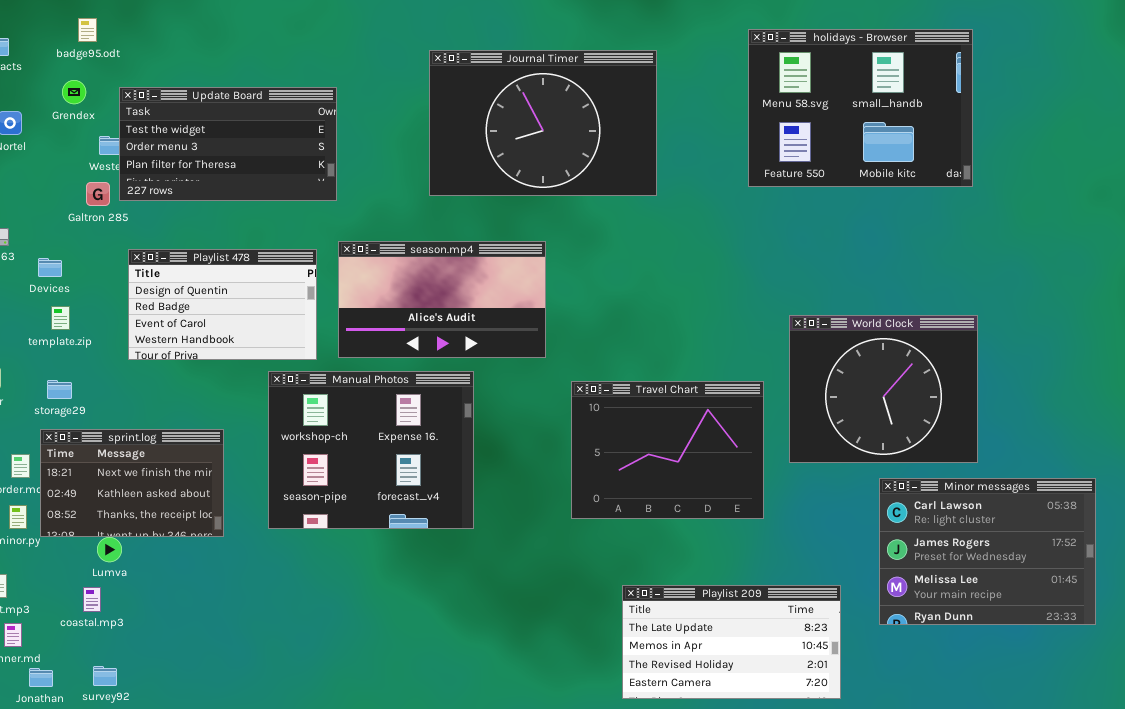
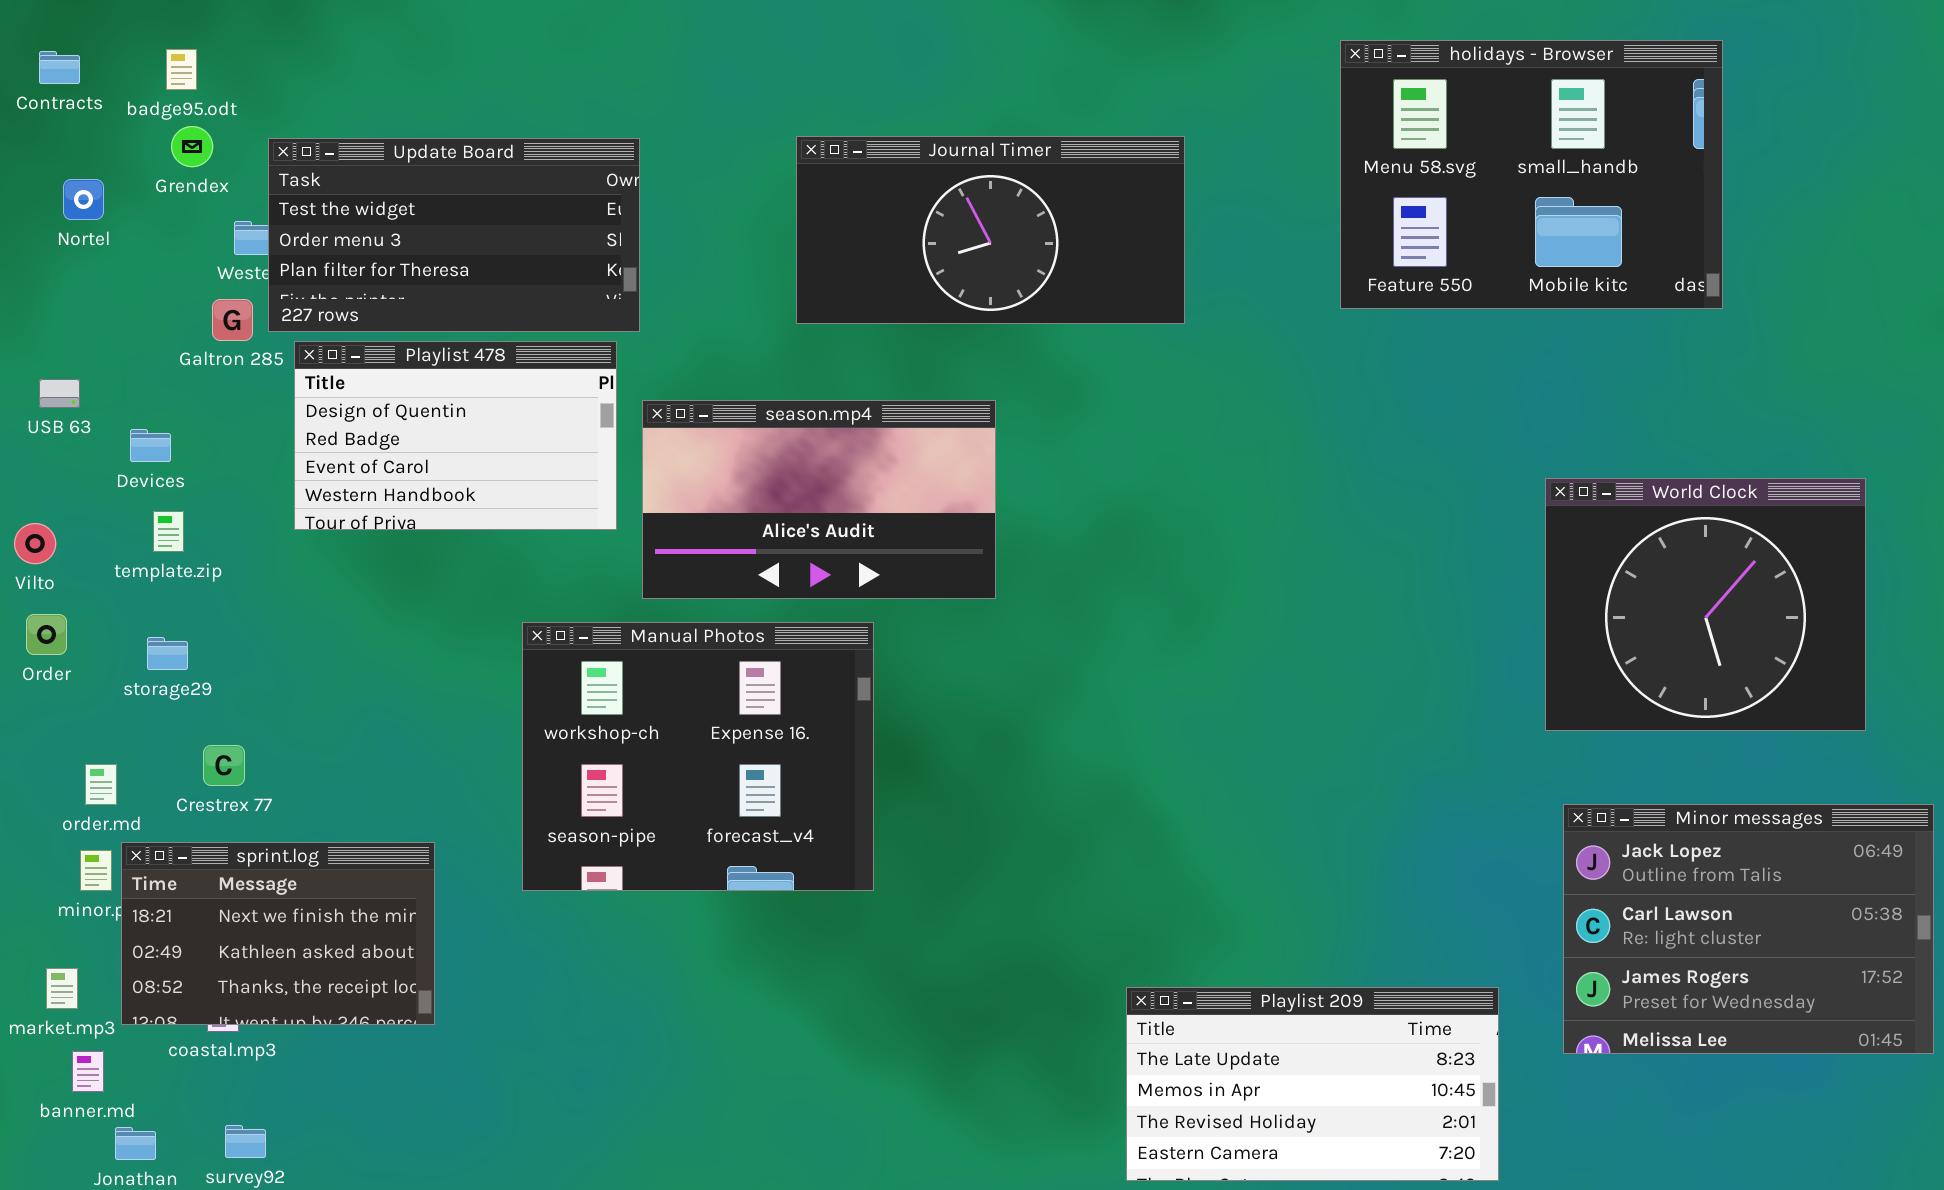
badge95.odt: [78,18,97,42] -> [166,49,197,90], moved
Journal Timer: [429,50,657,196] -> [796,136,1185,324], resized
Playlist 478: [128,249,317,360] -> [294,341,617,530], moved
World Clock: [789,315,978,463] -> [1545,478,1866,731], moved
Travel Chart: [571,381,764,519] -> none, closed
sprint.log: [40,429,224,537] -> [121,842,435,1025], moved
Minor messages: [879,478,1096,625] -> [1563,804,1934,1054], scrolled up 1 row

